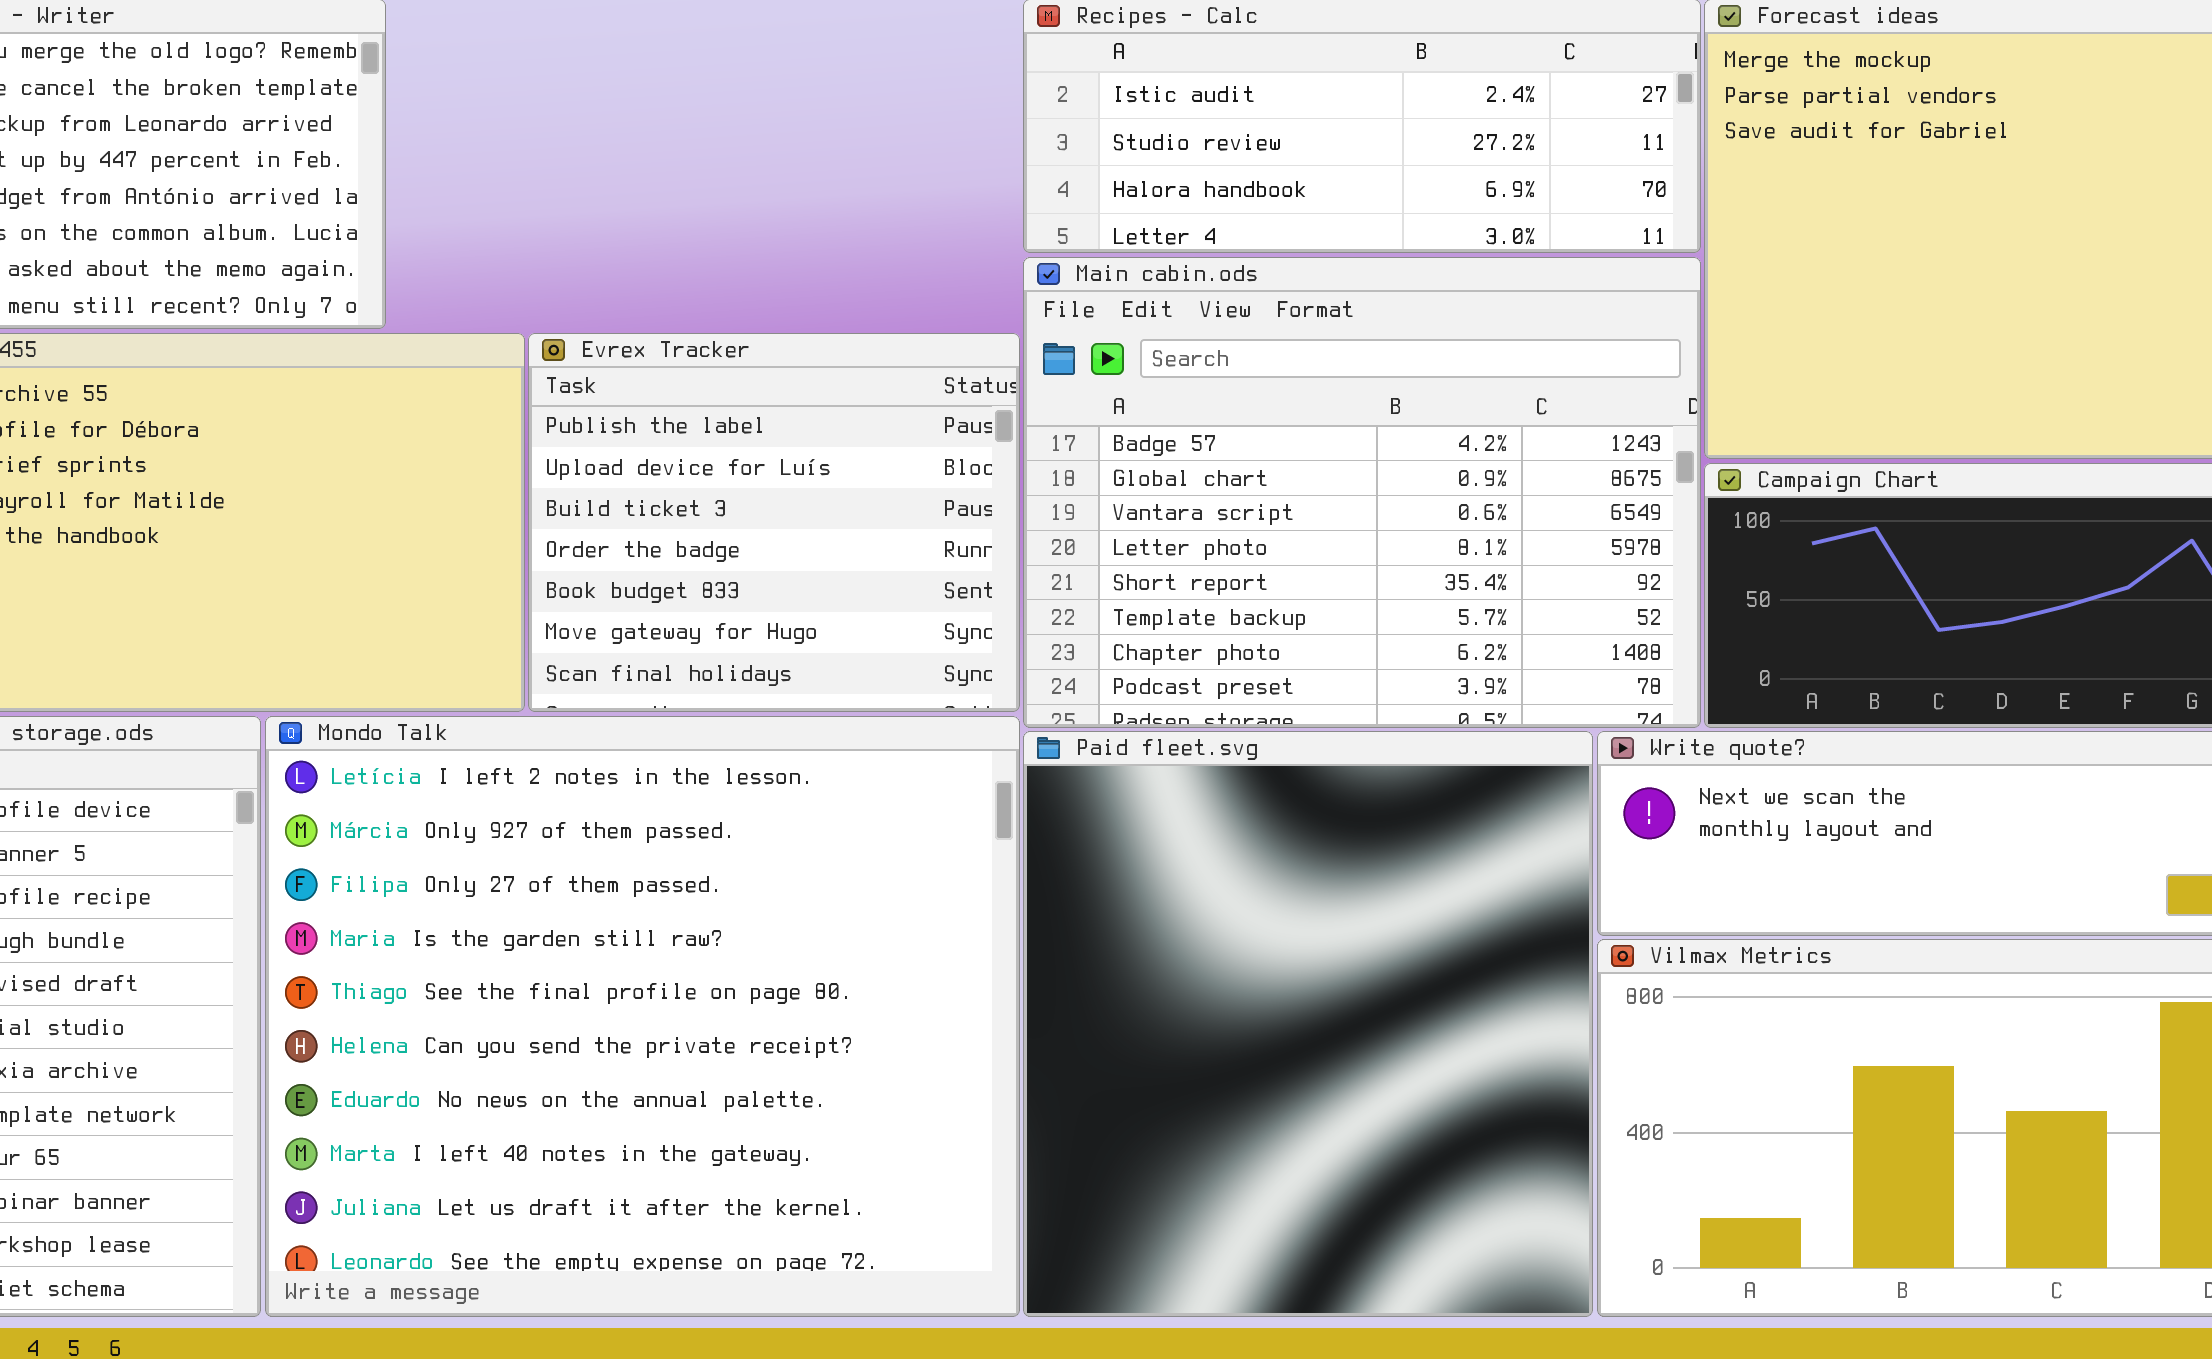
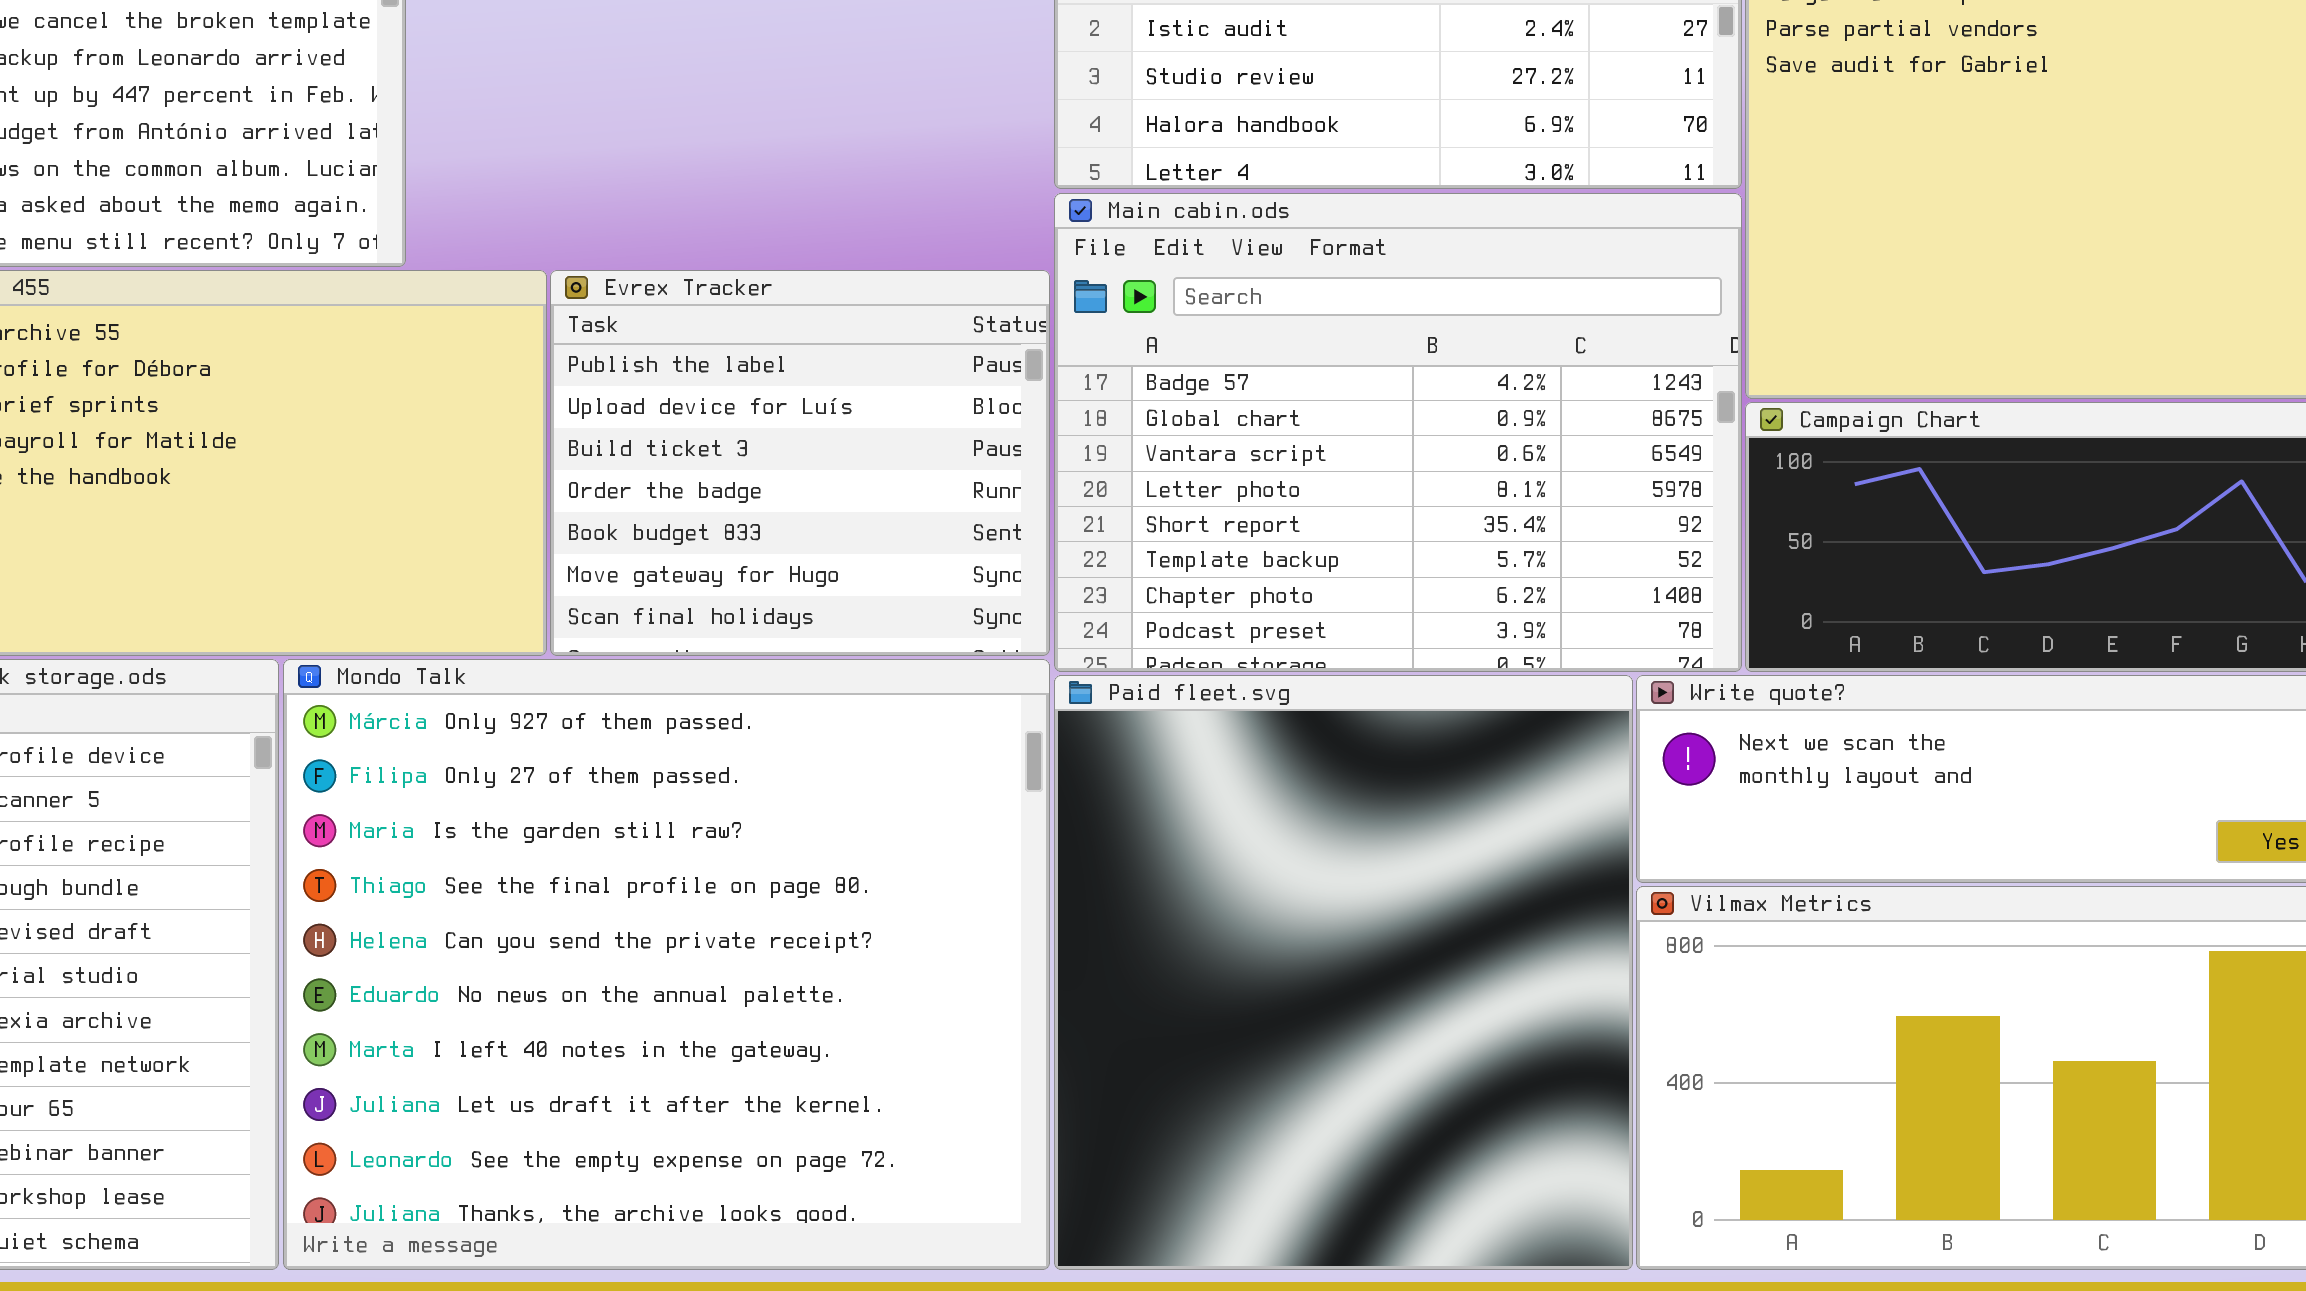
Mondo Talk: [265,716,1020,1317] -> [283,659,1050,1270], scrolled down 1 row

